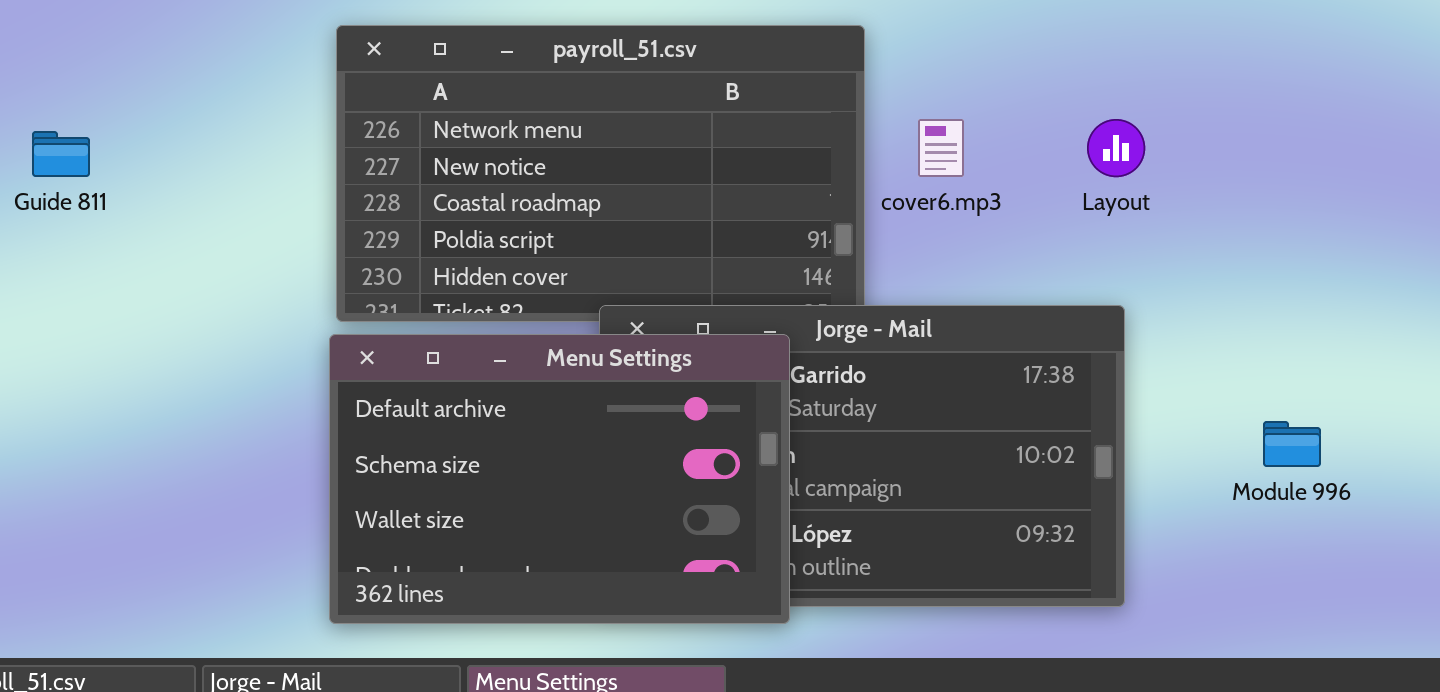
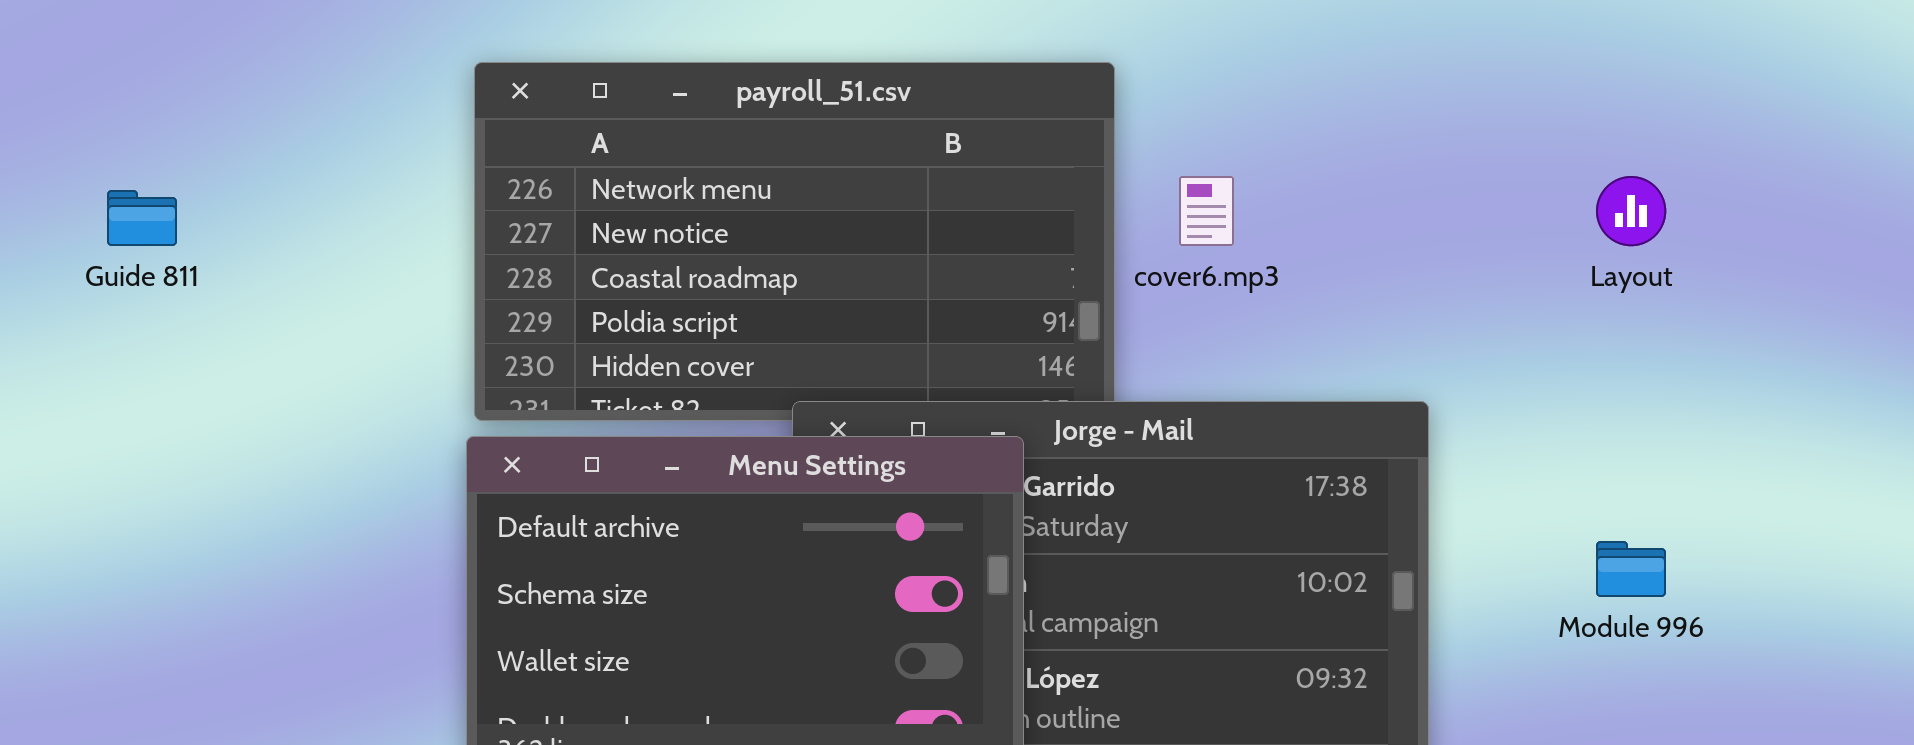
Layout: [1087,119,1145,177] -> [1596,176,1666,246], moved

